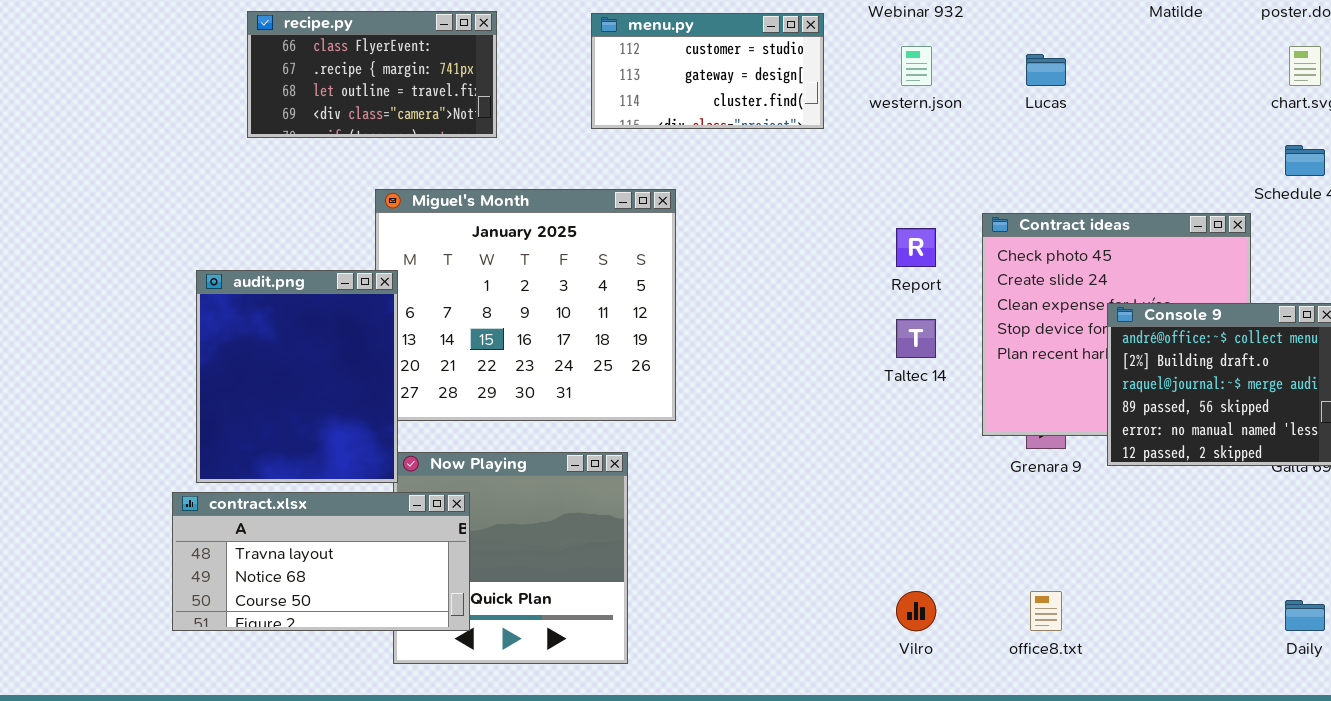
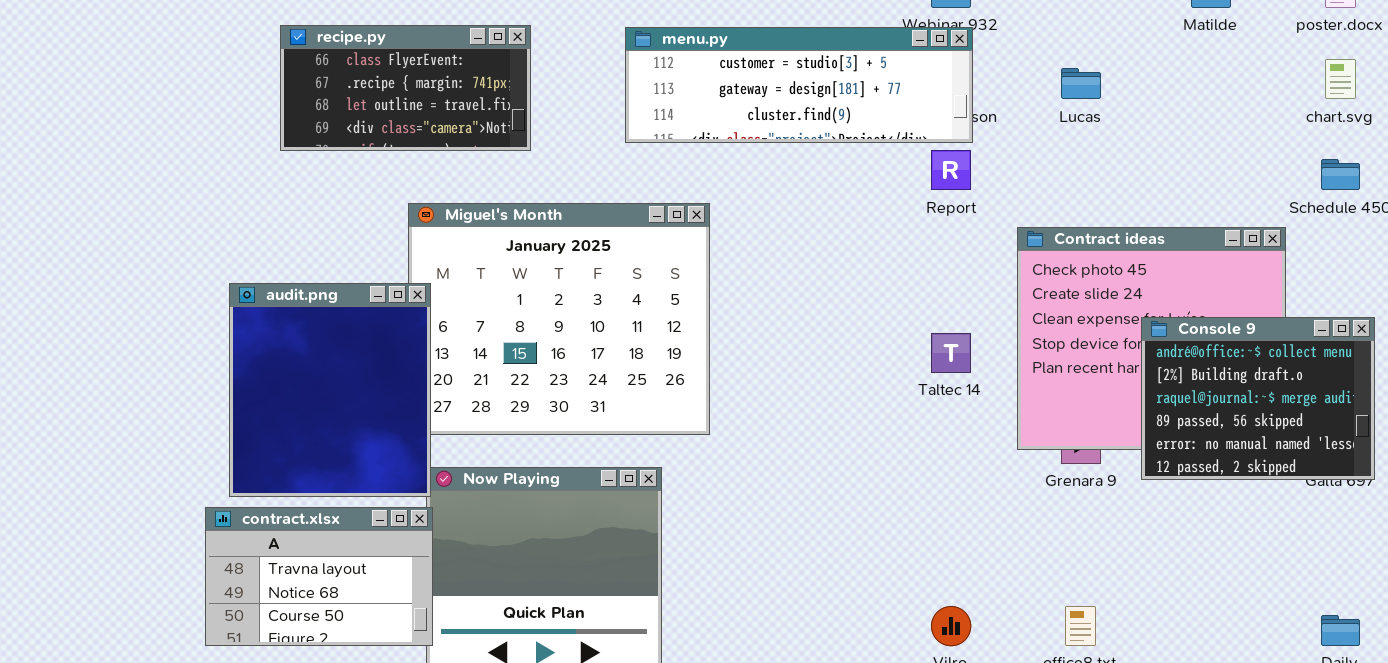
menu.py: [591,13,824,129] -> [625,27,973,143], resized
Report: [896,228,936,267] -> [931,150,971,190], moved
contract.xlsx: [172,492,470,631] -> [205,507,433,646], resized

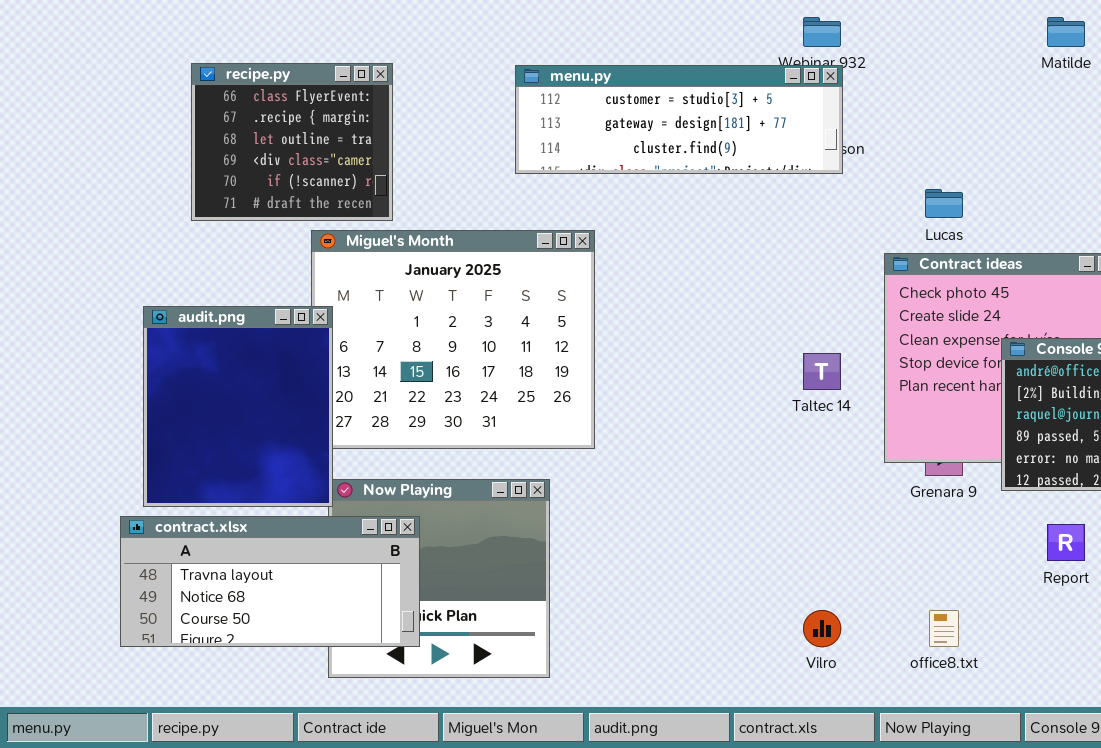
recipe.py: [280,25,531,151] -> [191,63,393,221], resized
Lucas: [1061,68,1101,99] -> [925,189,963,218], moved
Report: [931,150,971,190] -> [1047,524,1085,561], moved
contract.xlsx: [205,507,433,646] -> [120,516,420,647], resized

